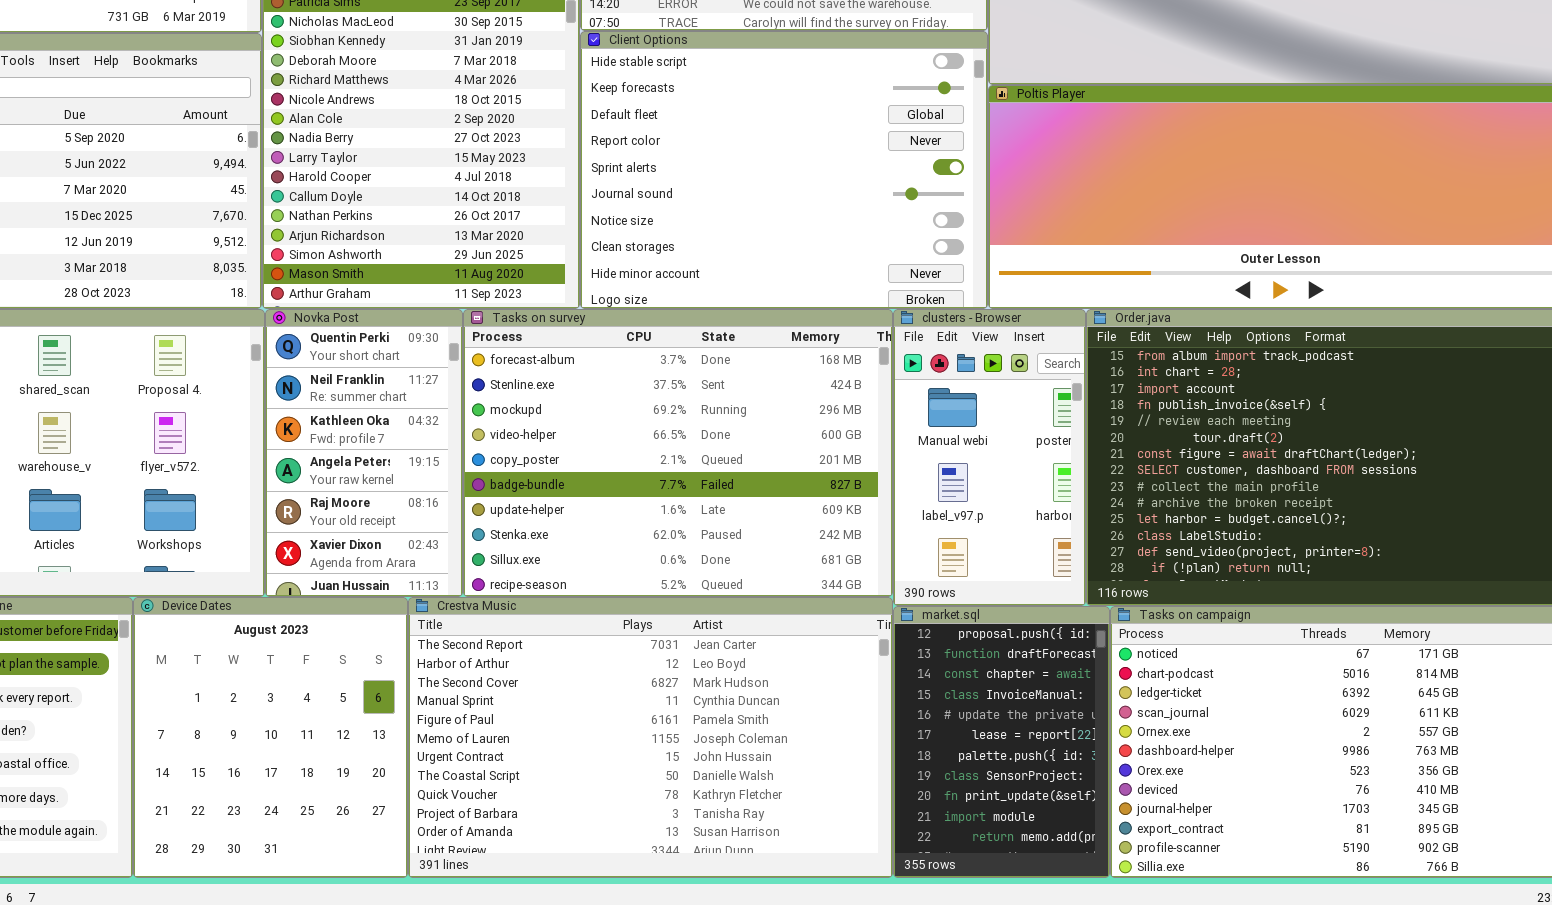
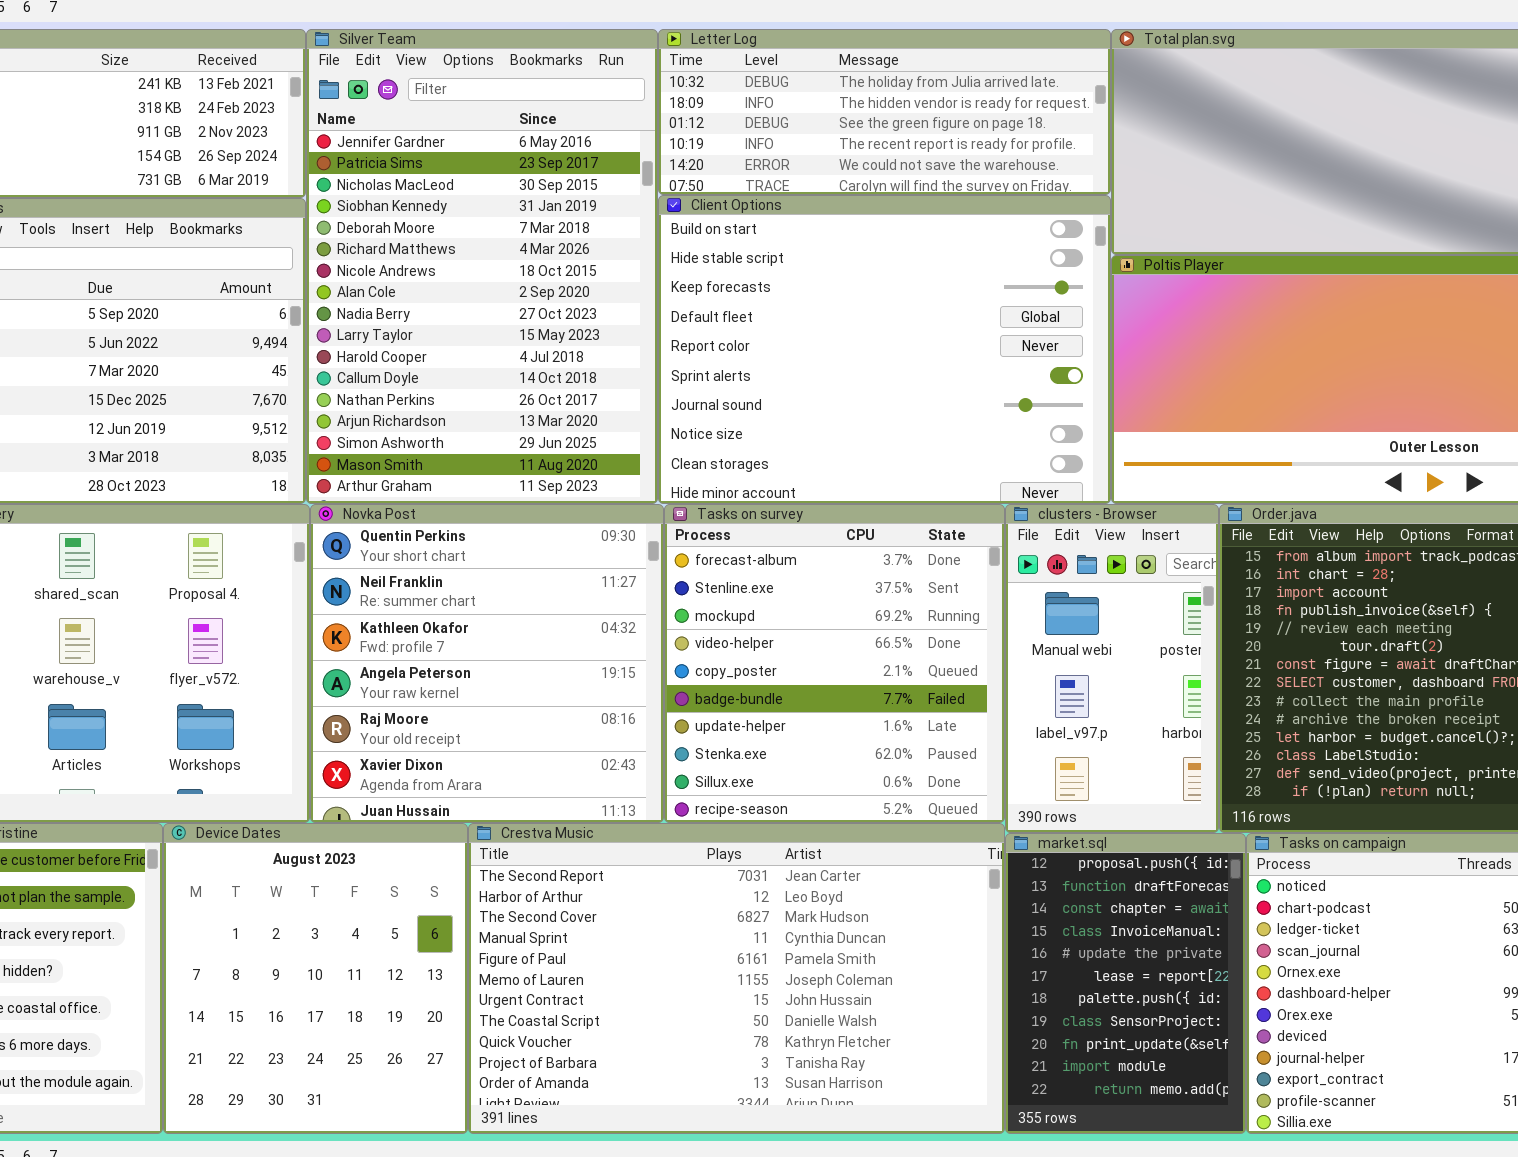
Client Options: [580,31,988,309] -> [658,195,1111,504], scrolled up 1 row
Novka Post: [265,309,463,597] -> [310,504,664,823], resized
Tasks on survey: [463,309,893,597] -> [664,504,1005,823], resized

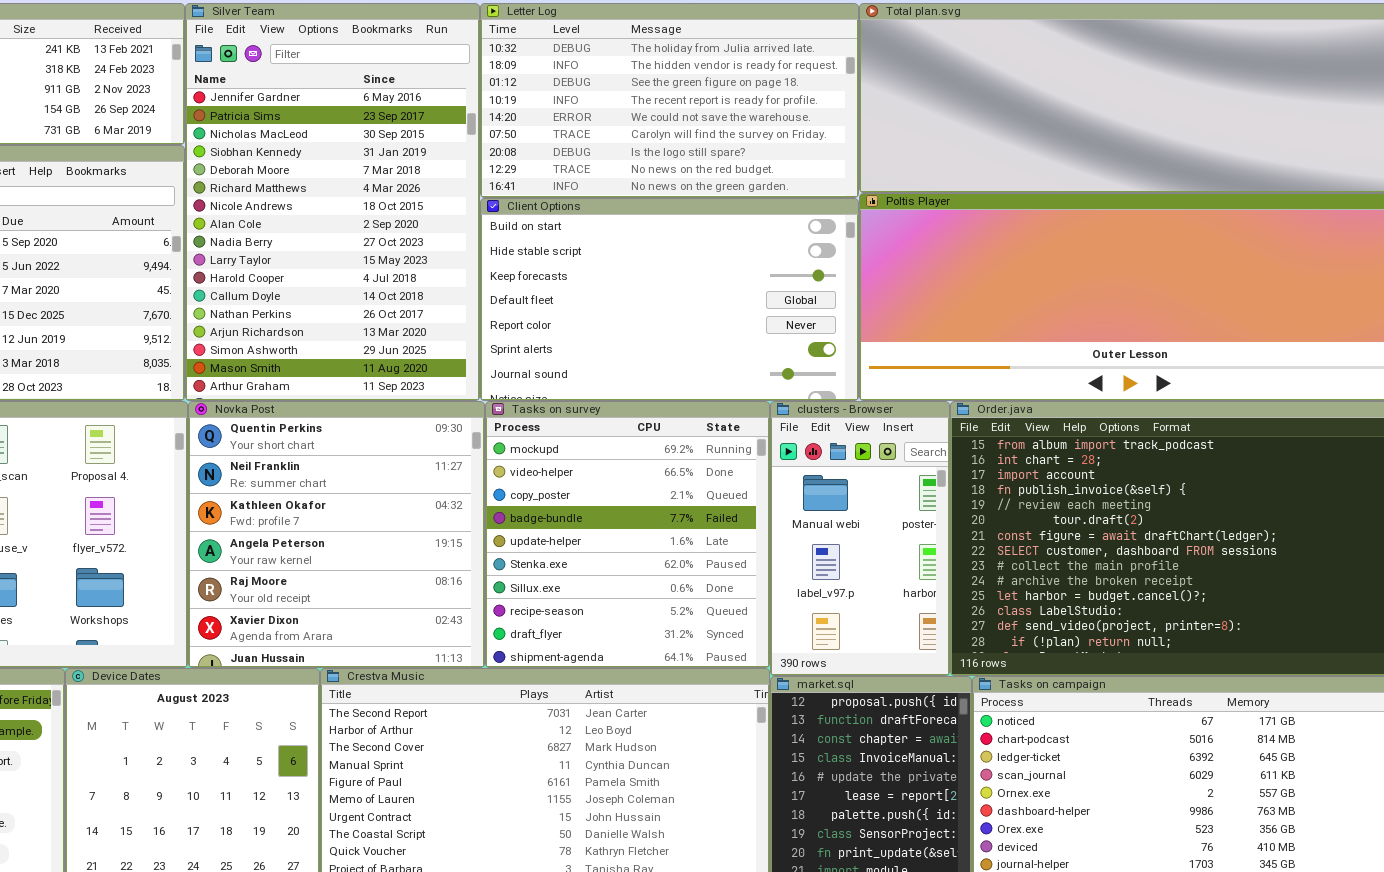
Letter Log: [658,29,1111,195] -> [480,3,859,198], resized
Client Options: [658,195,1111,504] -> [480,198,859,401], resized
Tasks on survey: [664,504,1005,823] -> [485,401,770,668], scrolled down 2 rows

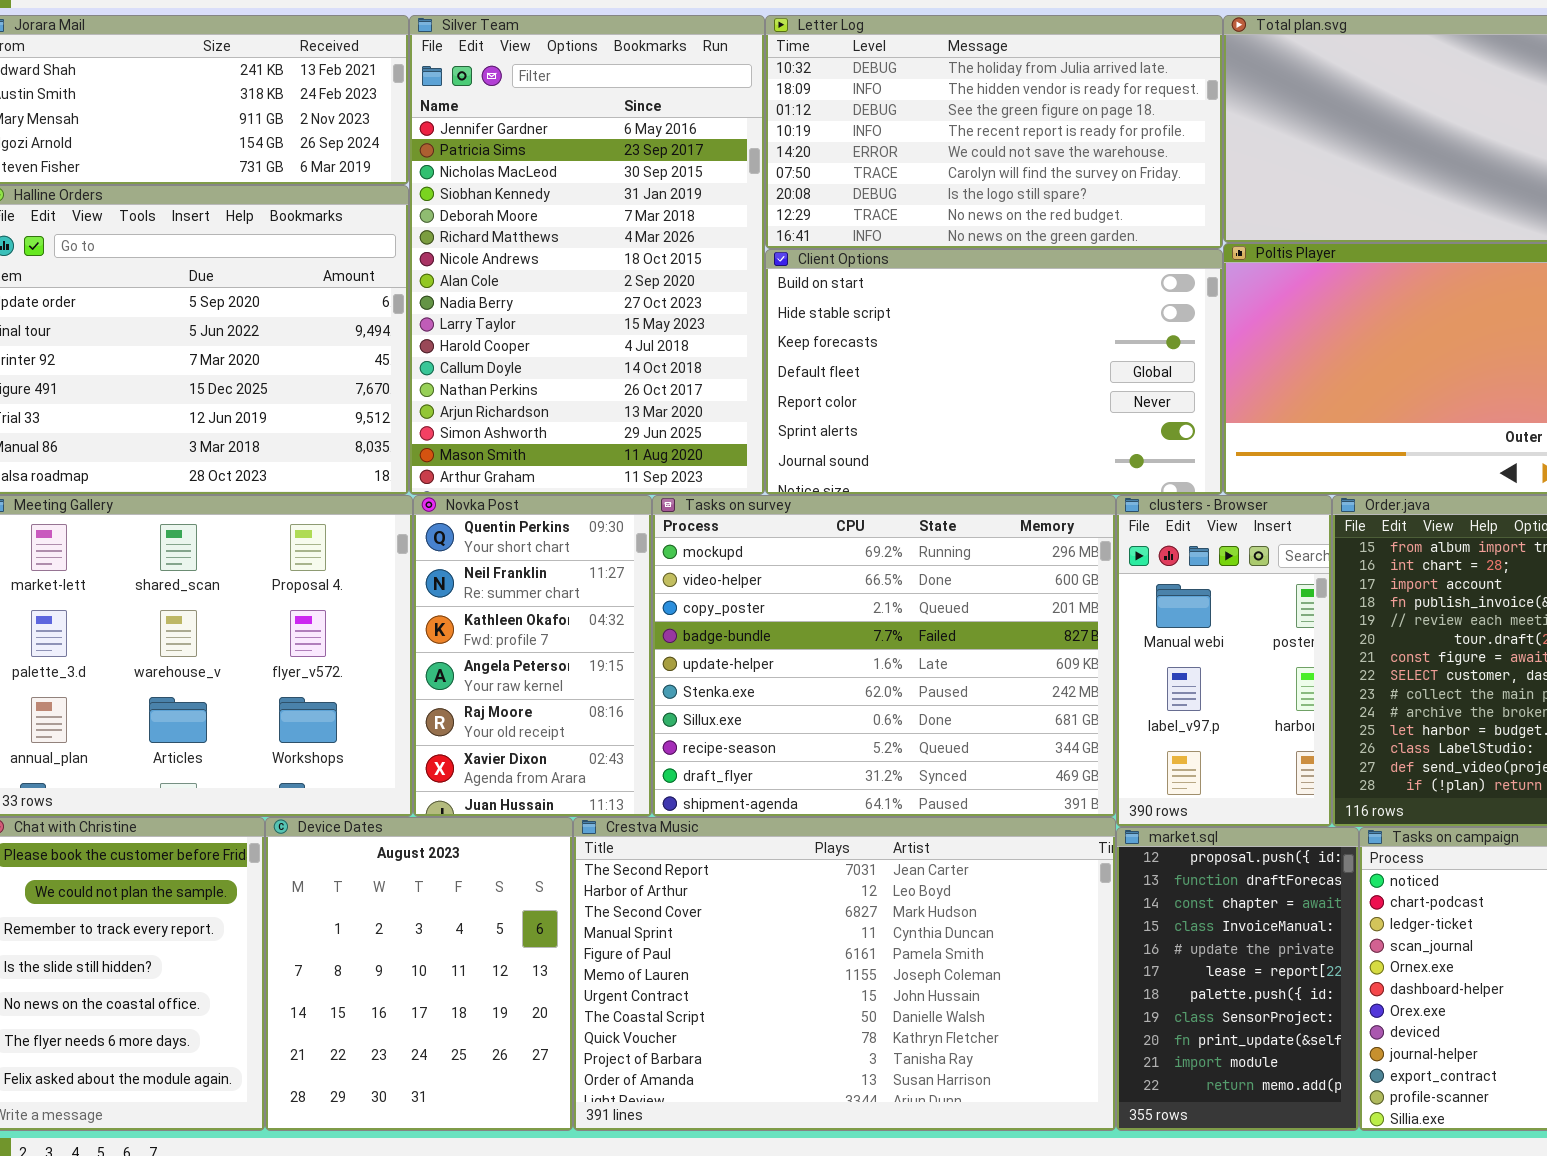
Novka Post: [188,401,485,668] -> [413,495,652,817], resized
Tasks on survey: [485,401,770,668] -> [652,495,1116,817], resized

